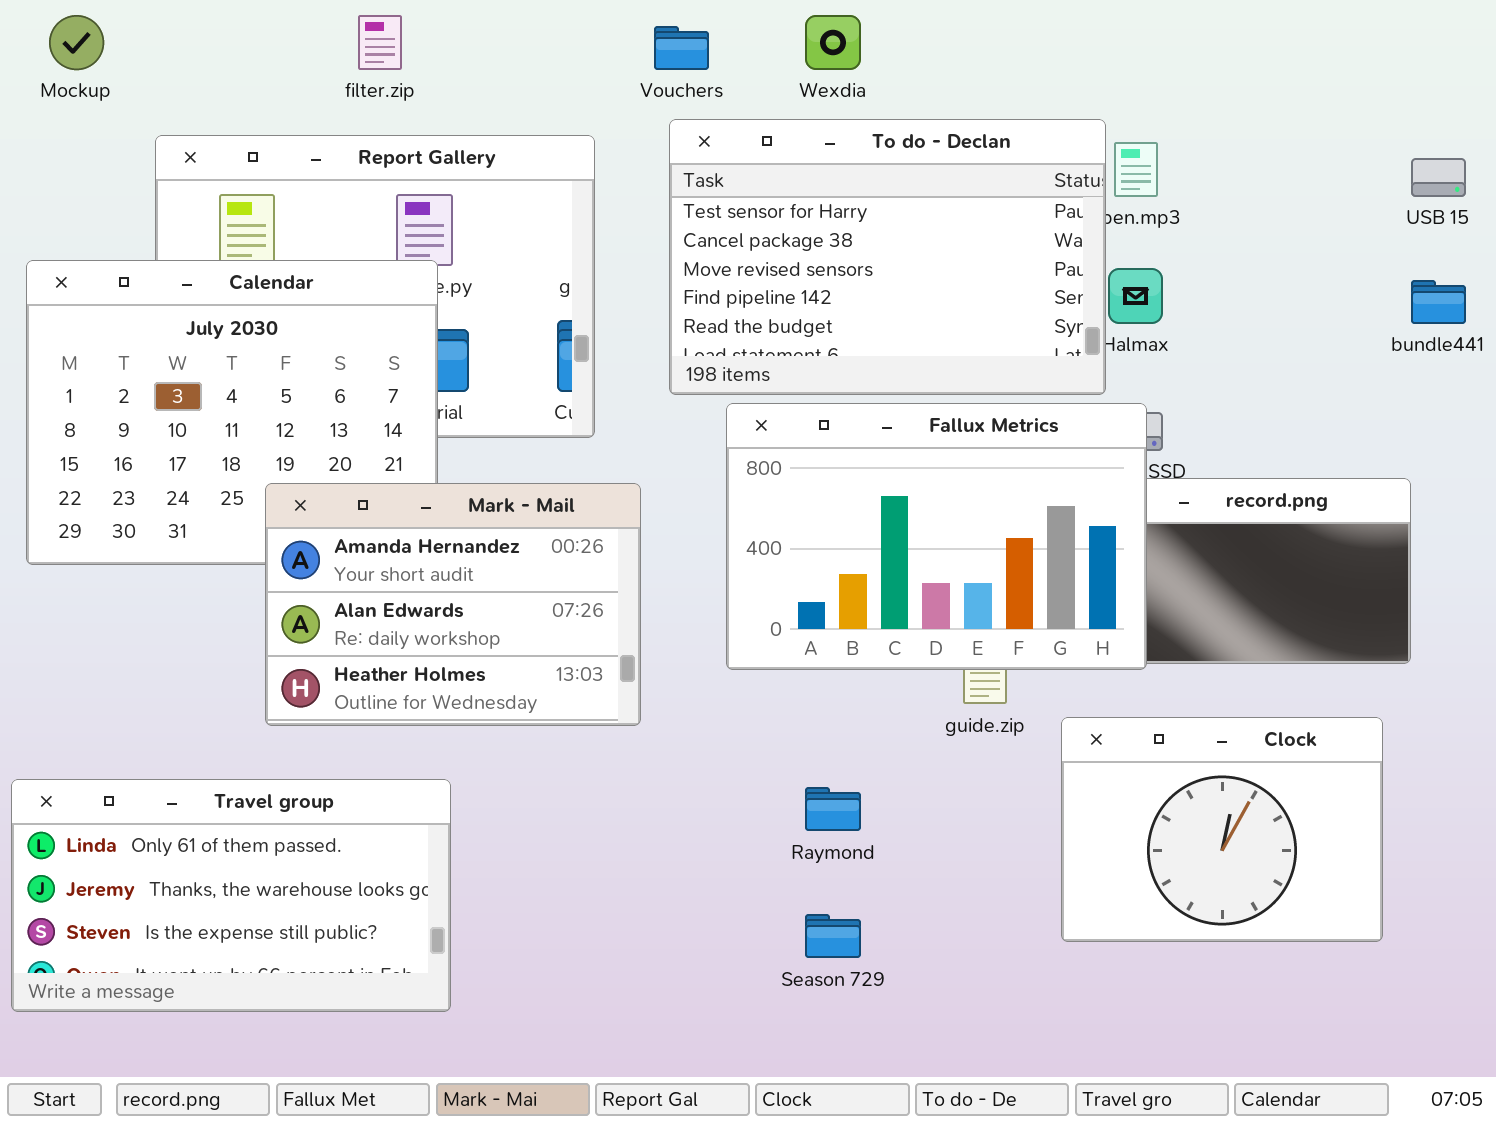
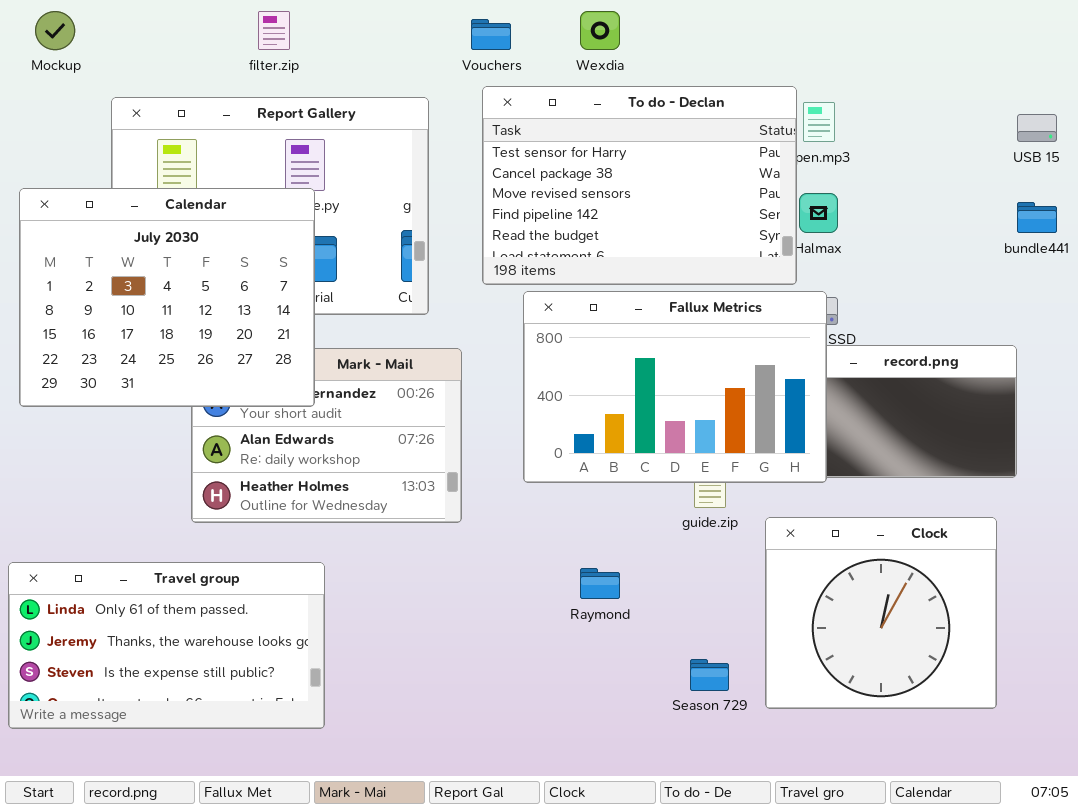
Calendar: [26,260,438,565] -> [19,188,315,407], raised
Clock: [1061,717,1383,942] -> [765,517,997,709], resized
Season 729: [805,914,861,958] -> [690,659,729,691], moved

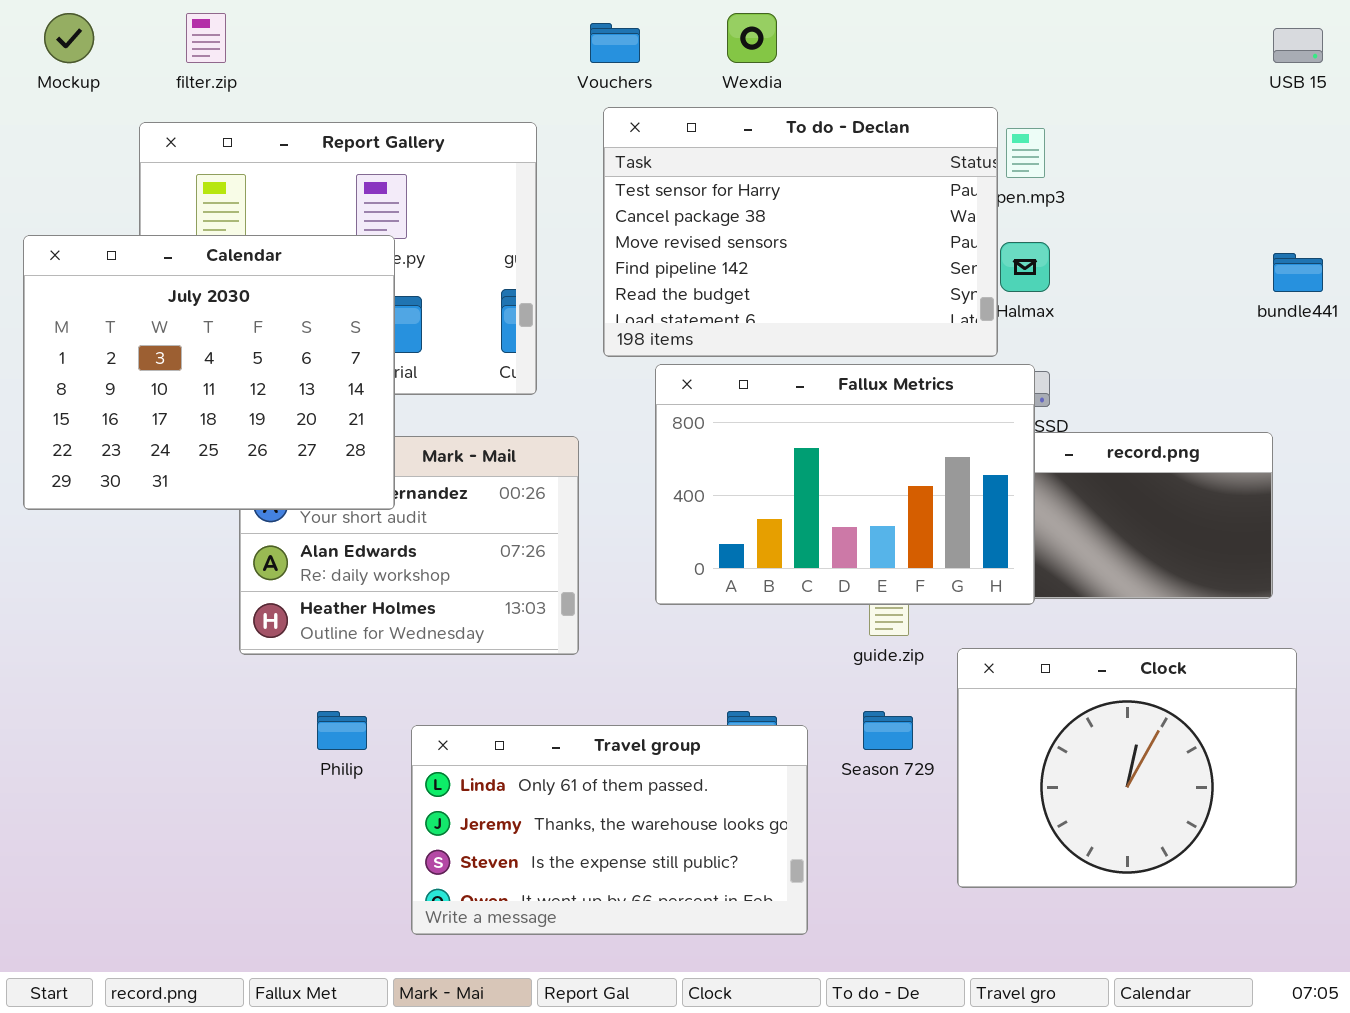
filter.zip: [258,11,290,50] -> [186,13,226,63], moved
USB 15: [1017,114,1057,142] -> [1273,28,1323,63], moved
Clock: [765,517,997,709] -> [957,648,1297,888], resized
Travel group: [8,562,325,729] -> [411,725,808,935], moved
Season 729: [690,659,729,691] -> [863,711,913,750], moved

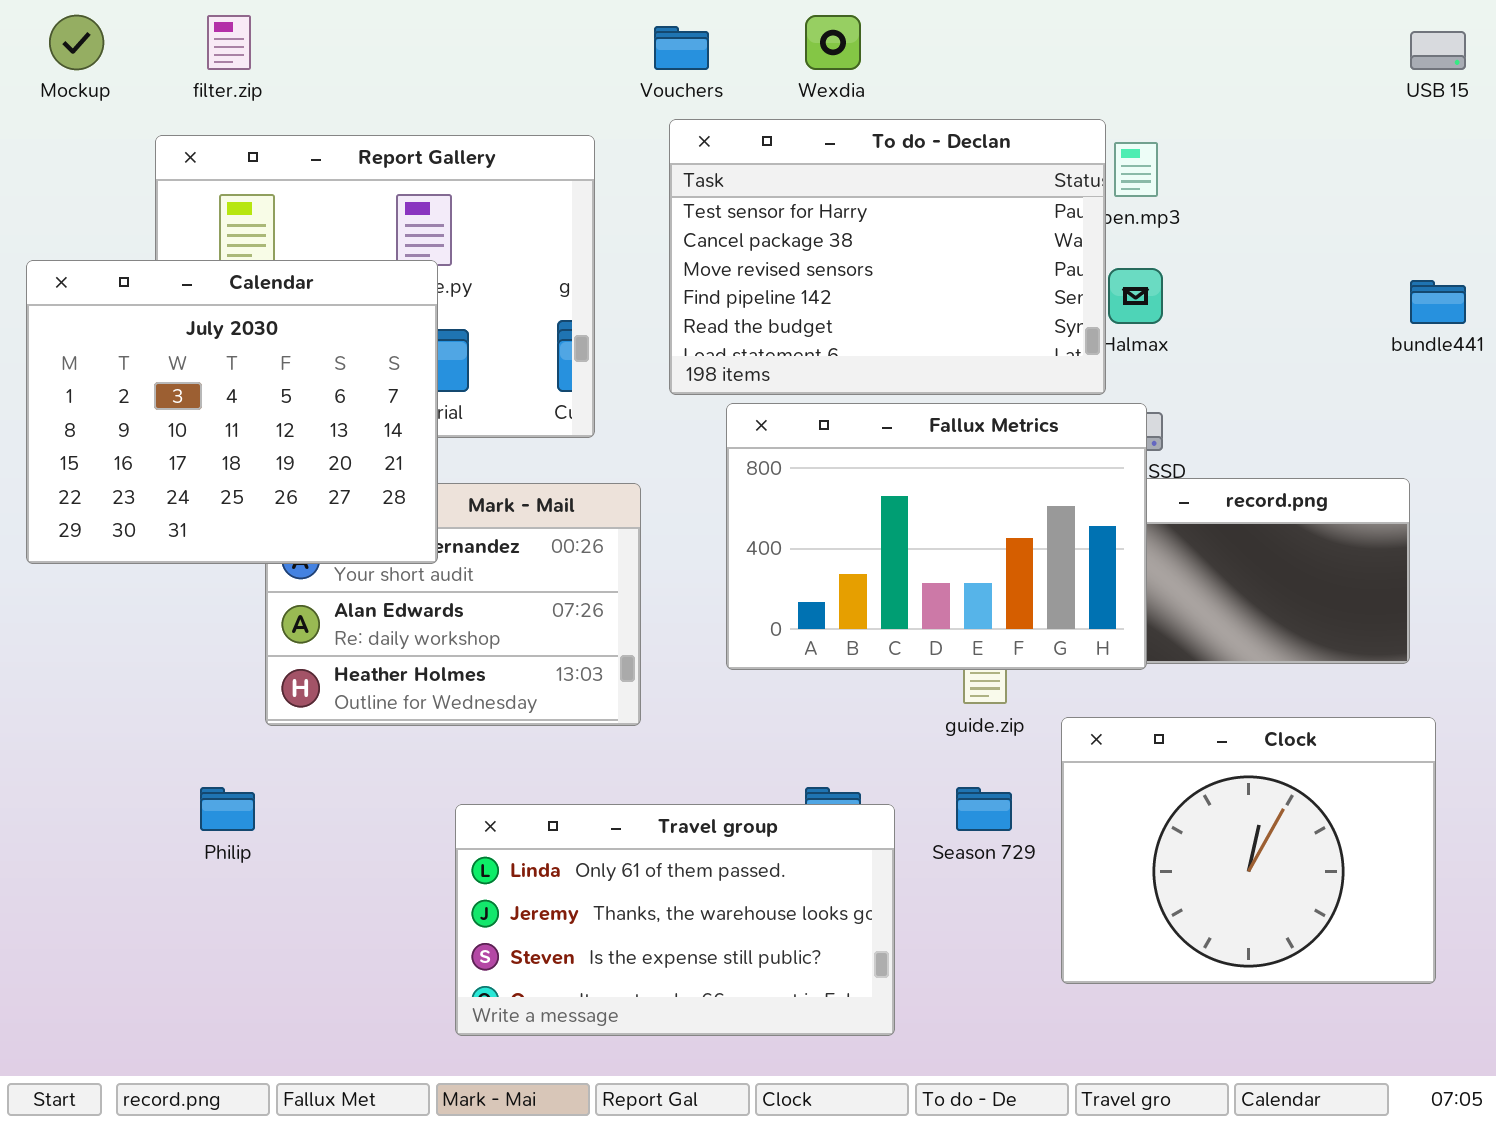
Philip: [317,711,367,750] -> [200,787,255,831], moved

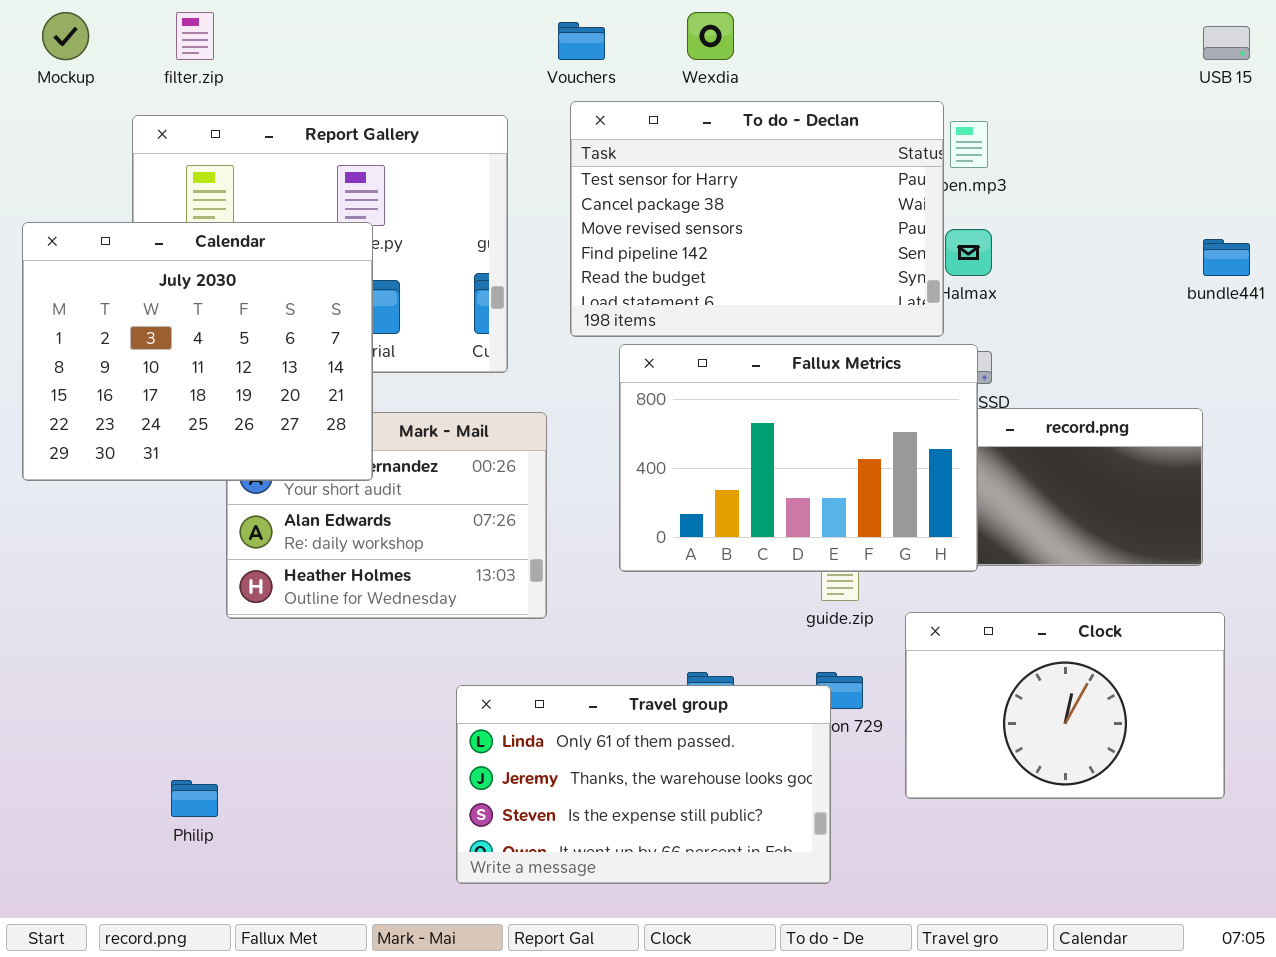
Clock: [1061,717,1436,984] -> [905,612,1225,799], resized
Philip: [200,787,255,831] -> [171,780,218,817], moved
Travel group: [455,804,895,1036] -> [456,685,831,884], moved

